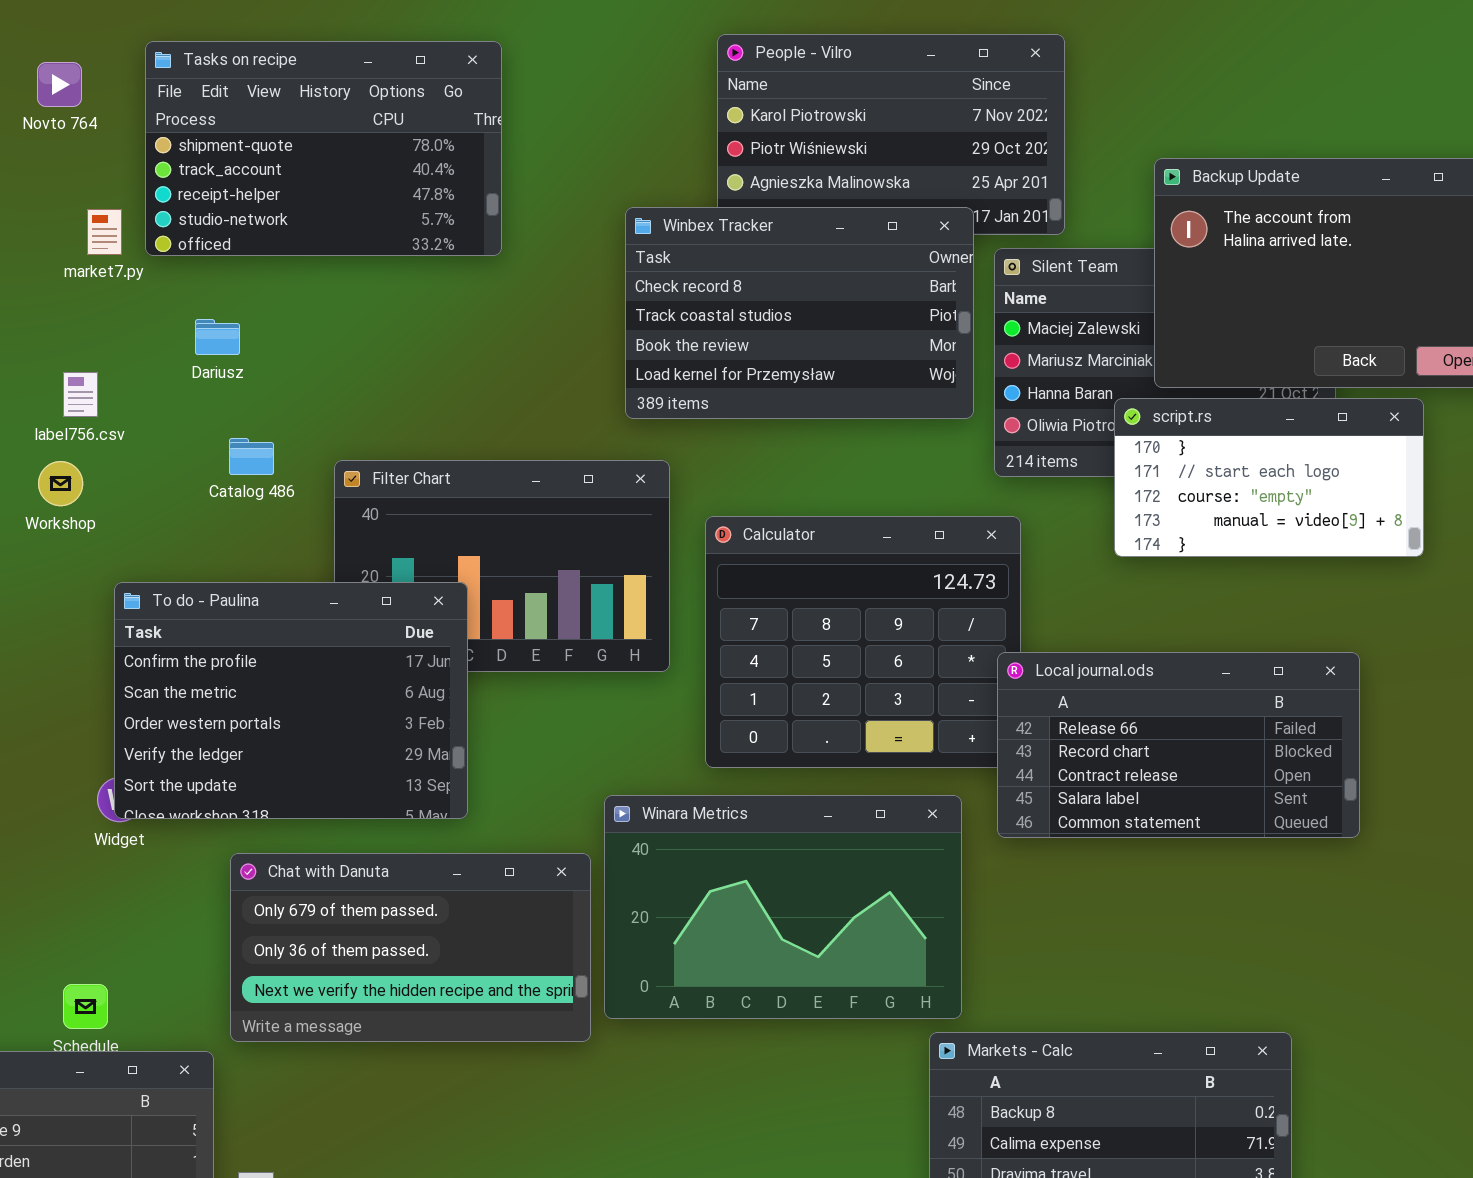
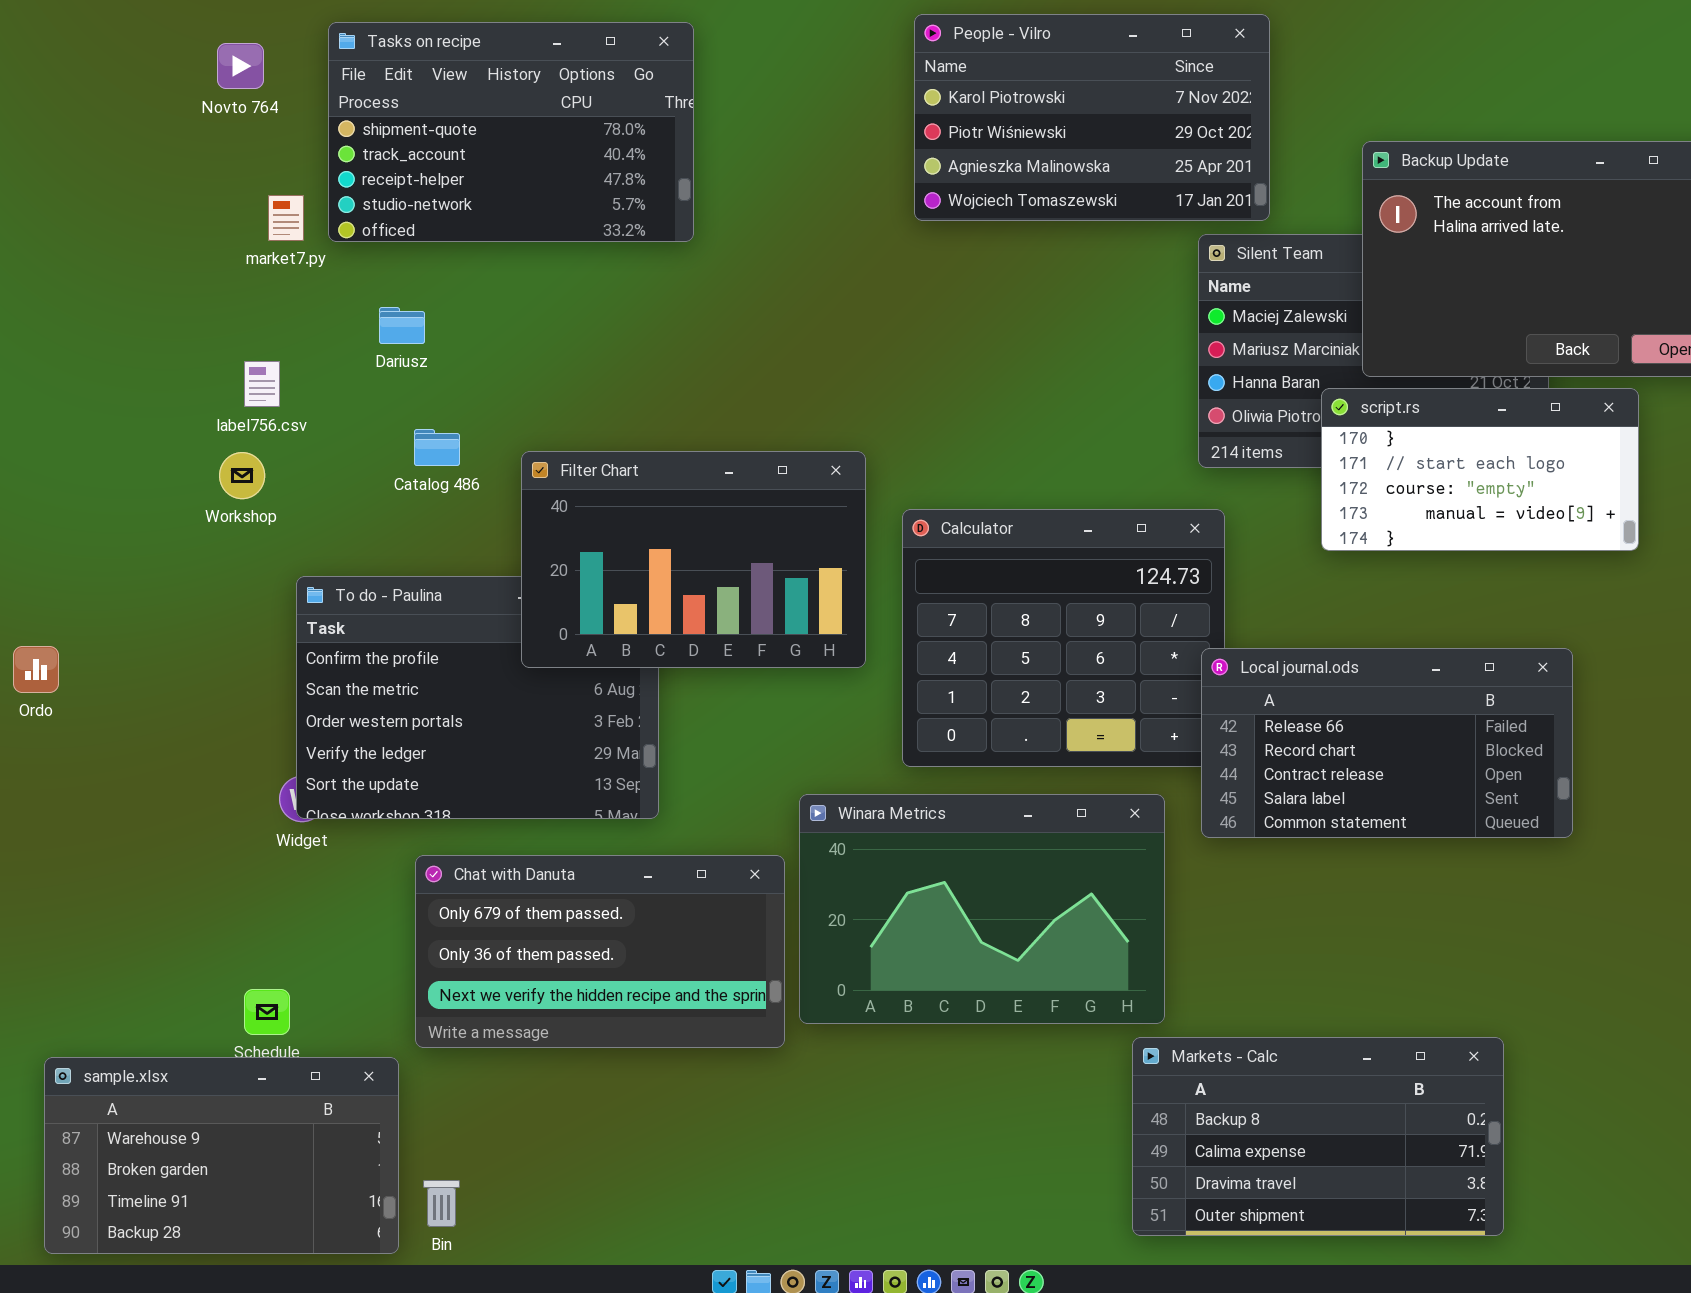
Winbex Tracker: [625,207,974,419] -> none, closed
Filter Chart: [334,460,670,672] -> [521,451,866,668], raised

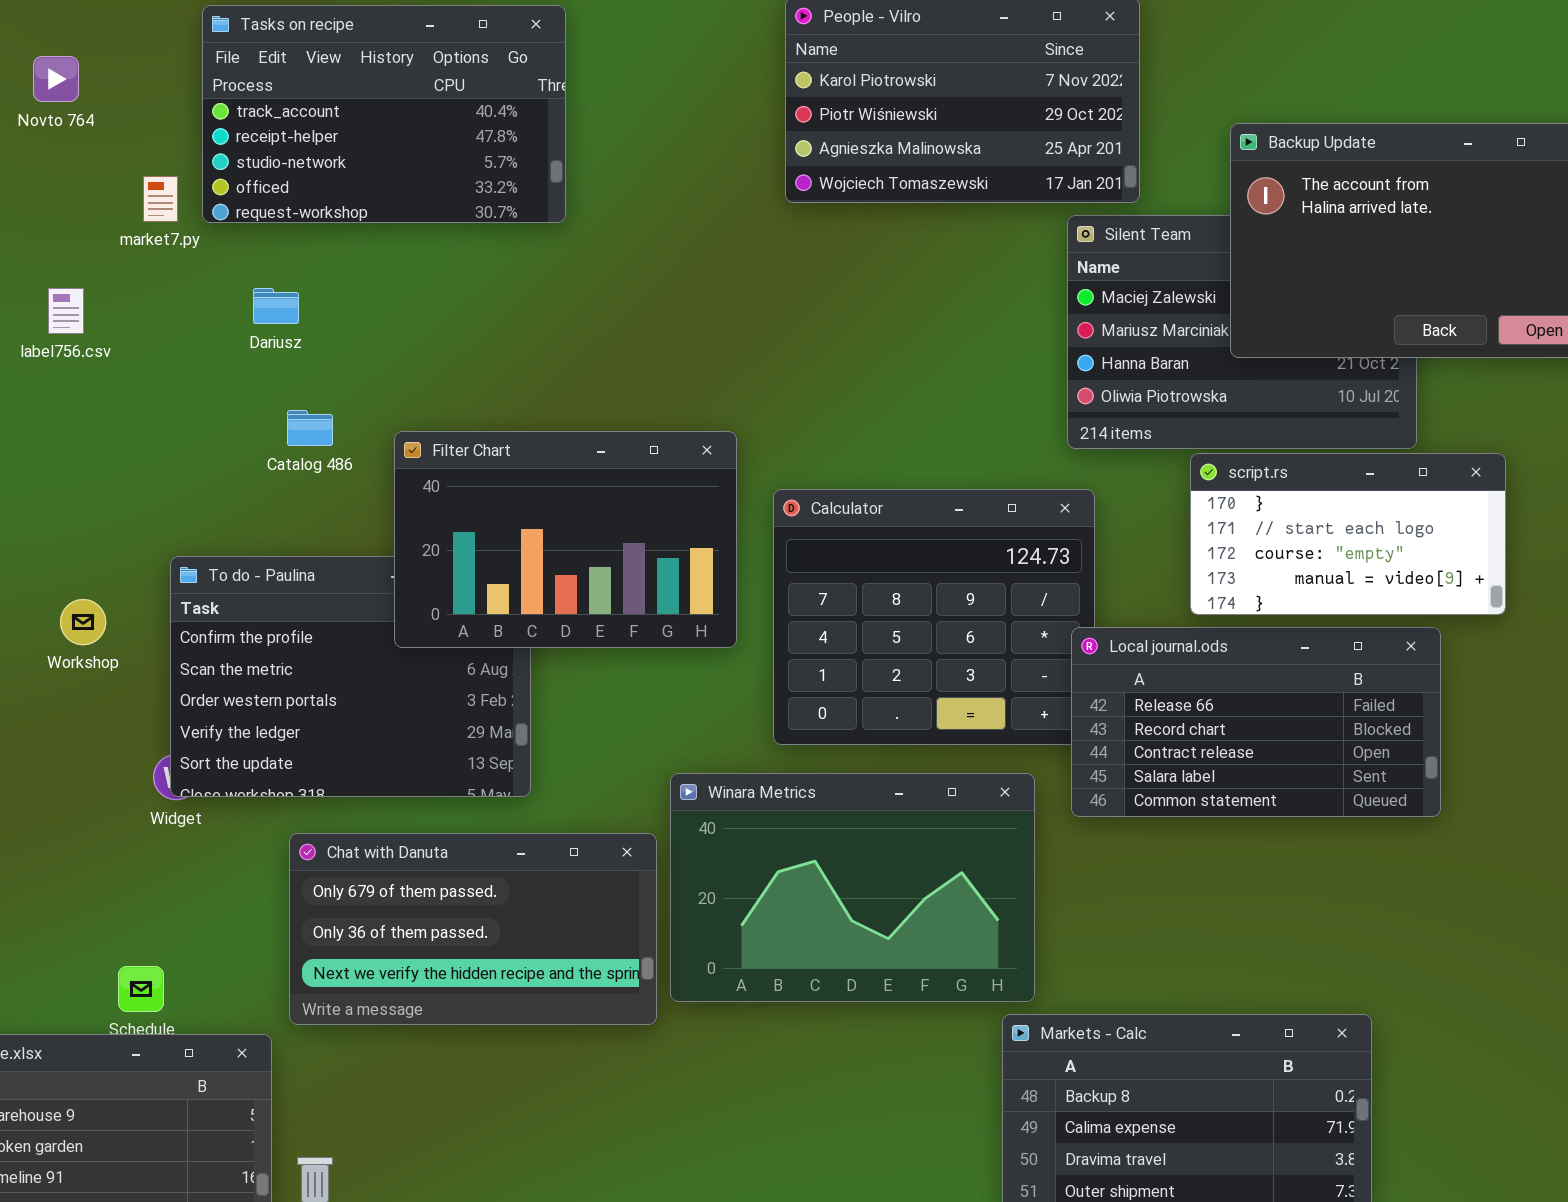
Tasks on recipe: [328,22,694,242] -> [202,5,566,223], scrolled down 1 row
Novto 764: [217,43,264,89] -> [33,56,79,102], moved
label756.csv: [244,361,280,407] -> [48,288,84,334], moved
script.rs: [1321,388,1639,551] -> [1190,453,1506,615], moved
Workshop: [219,452,265,499] -> [60,599,106,645], moved

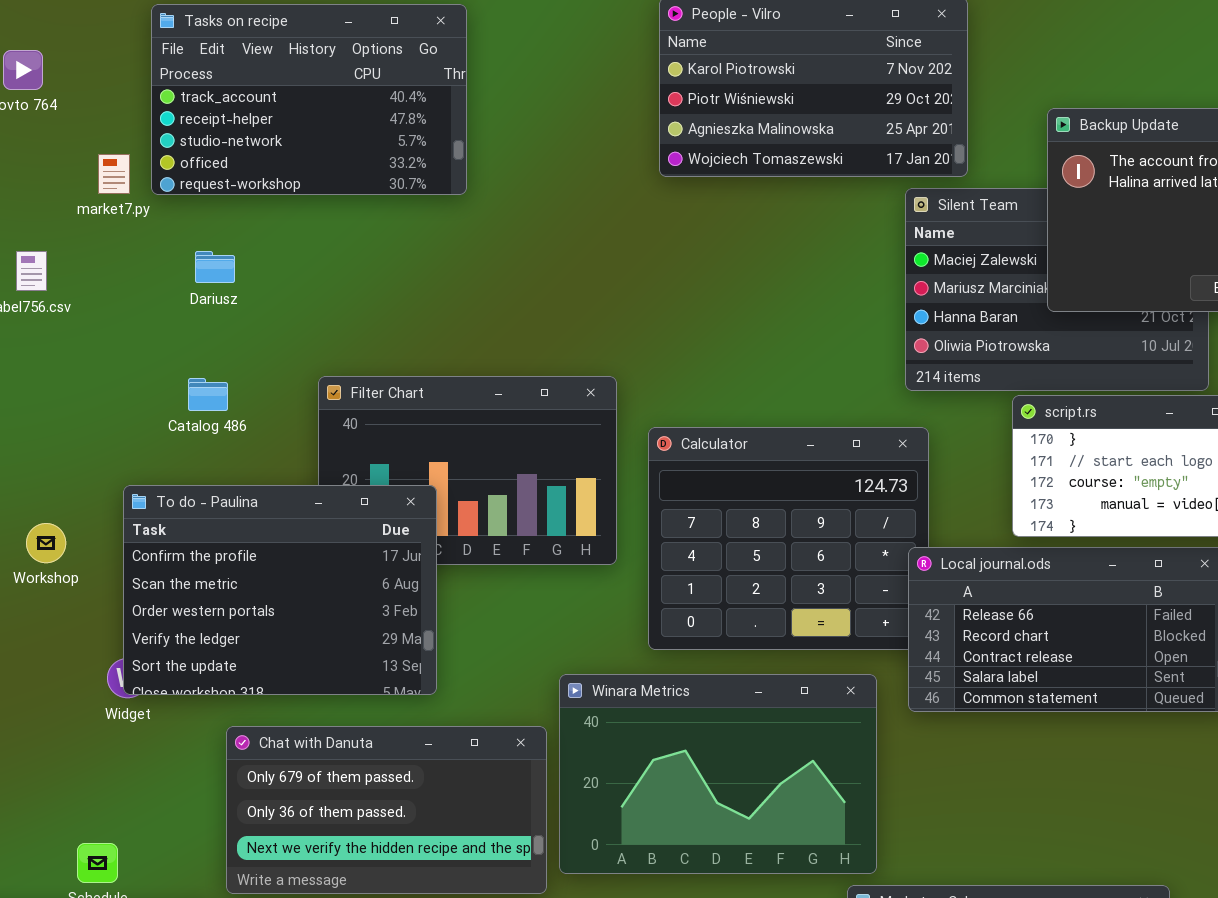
Catalog 486: [287,410,333,446] -> [188,378,228,411], moved
To do - Paulina: [170,556,531,797] -> [123,485,437,695], raised

